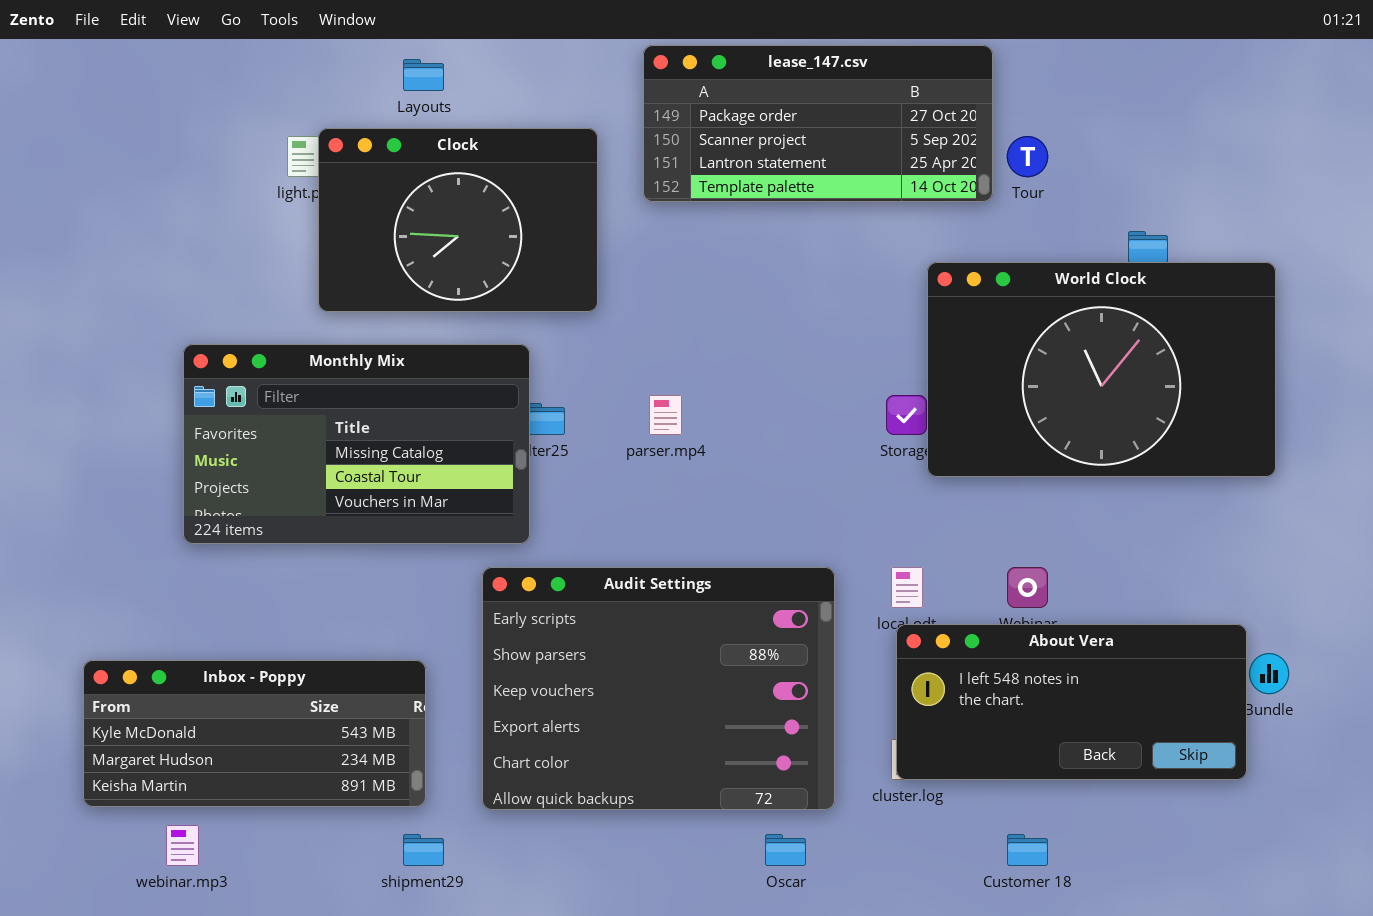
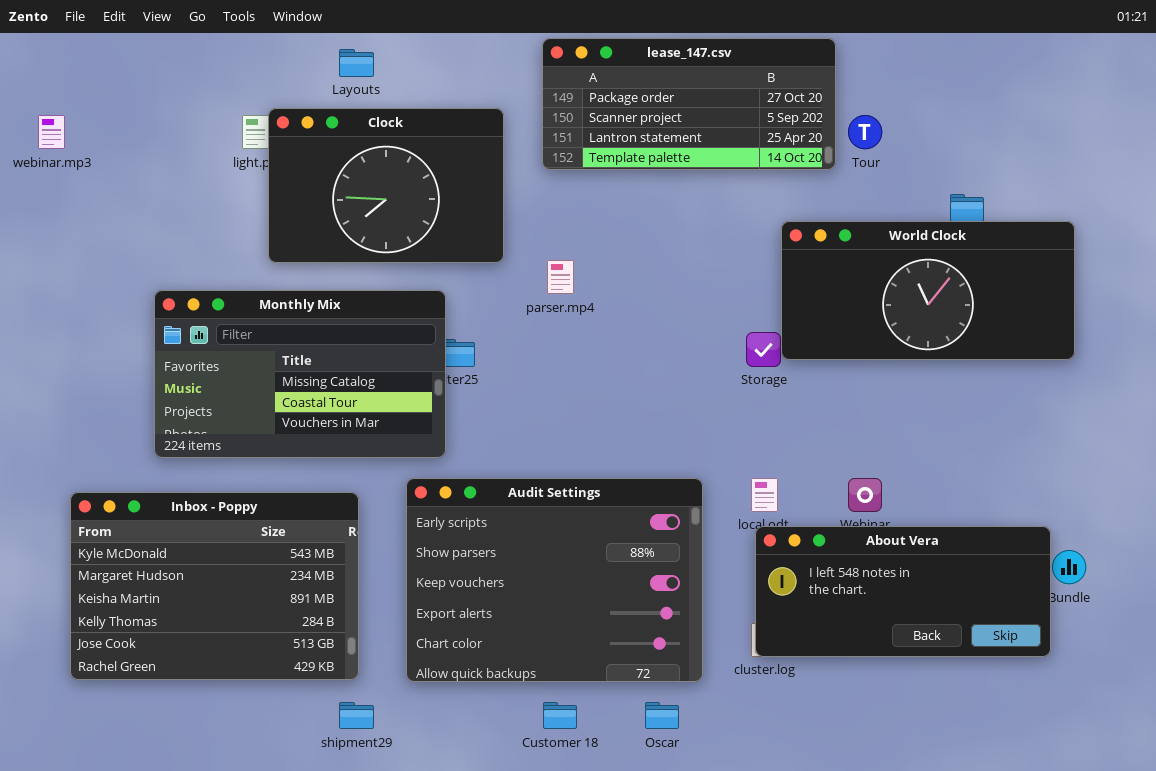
World Clock: [927,262,1276,477] -> [781,221,1075,360], resized
parser.mp4: [649,395,682,435] -> [547,260,574,294], moved
Inbox - Poppy: [83,660,426,807] -> [70,492,359,680], resized
webinar.mp3: [166,825,199,866] -> [38,115,65,149], moved
Customer 18: [1007,834,1048,866] -> [543,702,577,729], moved

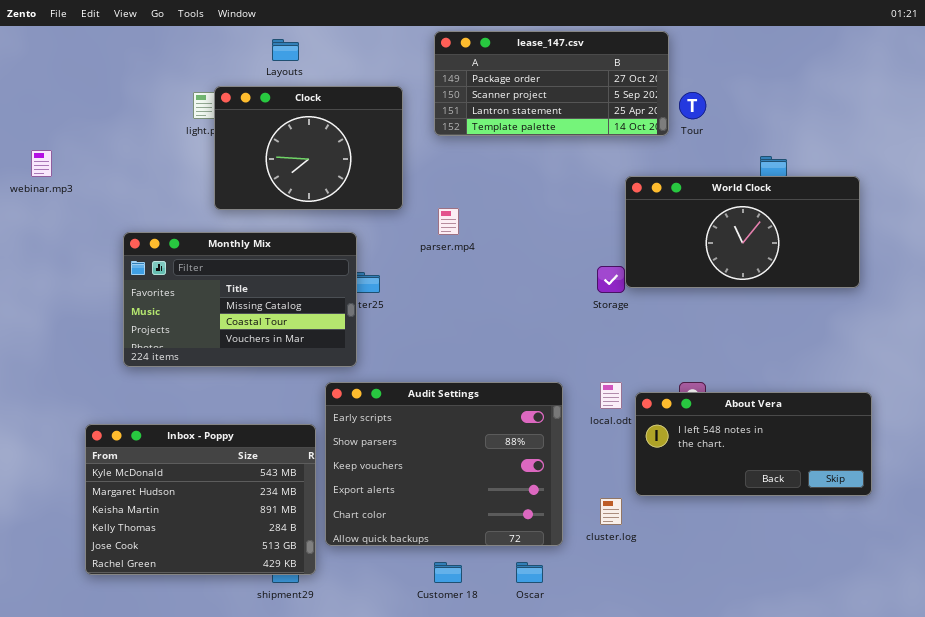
webinar.mp3: [38,115,65,149] -> [31,150,52,177], moved
Inbox - Poppy: [70,492,359,680] -> [85,424,316,575], moved
About Vera: [755,526,1051,657] -> [635,392,872,496], moved

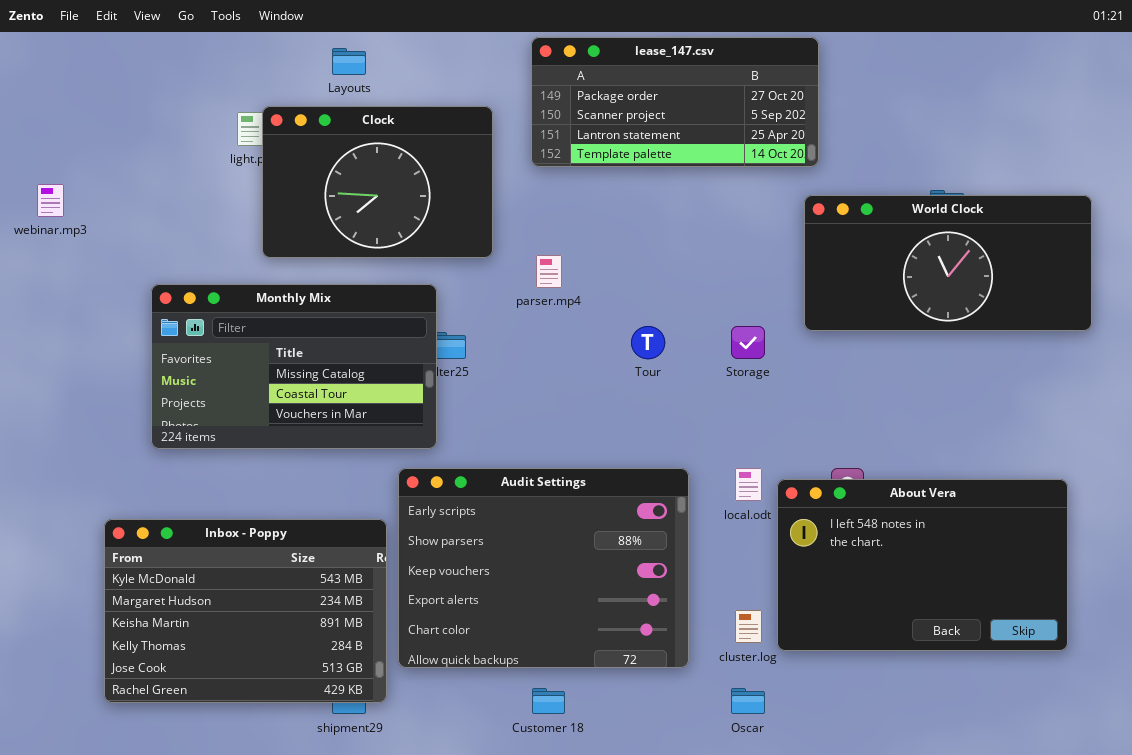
Tour: [679,92,706,119] -> [631,326,665,359], moved
World Clock: [625,176,860,288] -> [804,195,1092,331], moved
About Vera: [635,392,872,496] -> [777,479,1068,651], resized
Oscar: [516,562,543,583] -> [731,688,765,714], moved

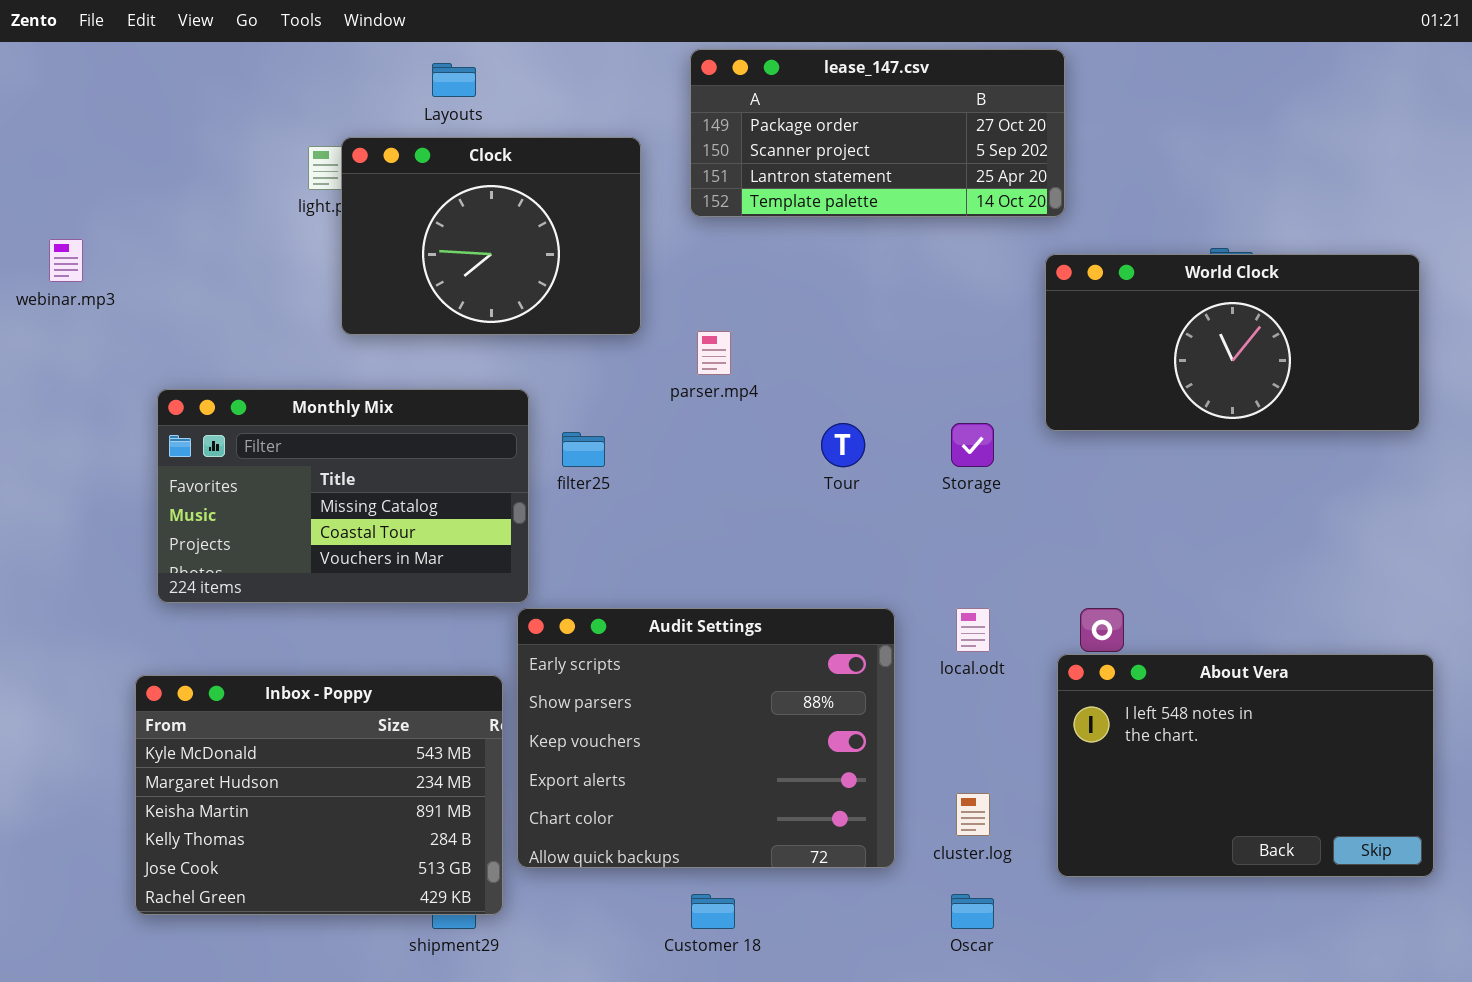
Monthly Mix: [151,284,437,449] -> [157,389,529,603], moved
About Vera: [777,479,1068,651] -> [1057,654,1434,877], moved

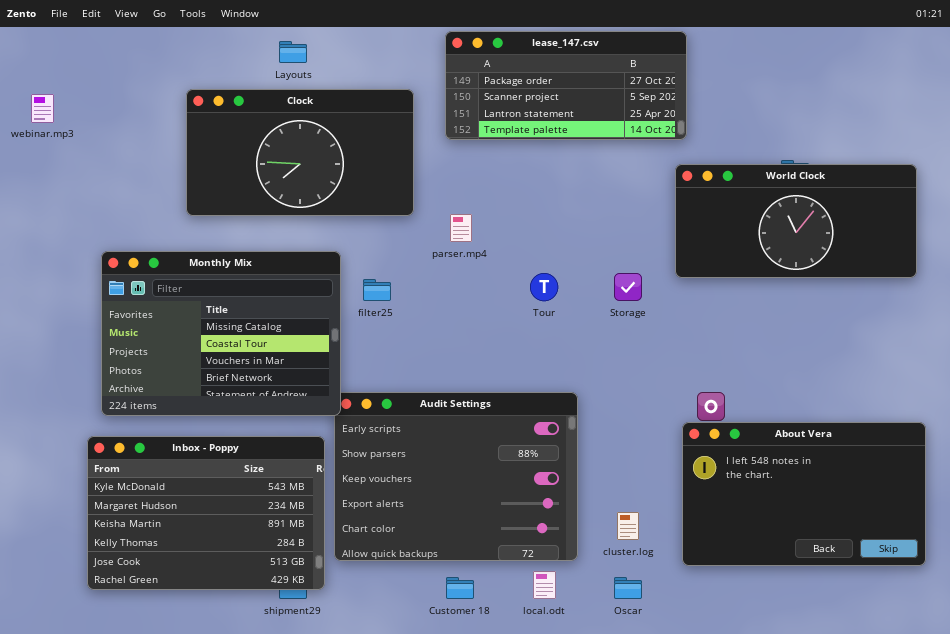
Clock: [341,137,641,335] -> [186,89,414,216], resized
webinar.mp3: [49,239,83,282] -> [31,94,54,123], moved
Monthly Mix: [157,389,529,603] -> [101,251,341,416], resized
local.odt: [956,608,990,652] -> [533,571,556,599], moved

